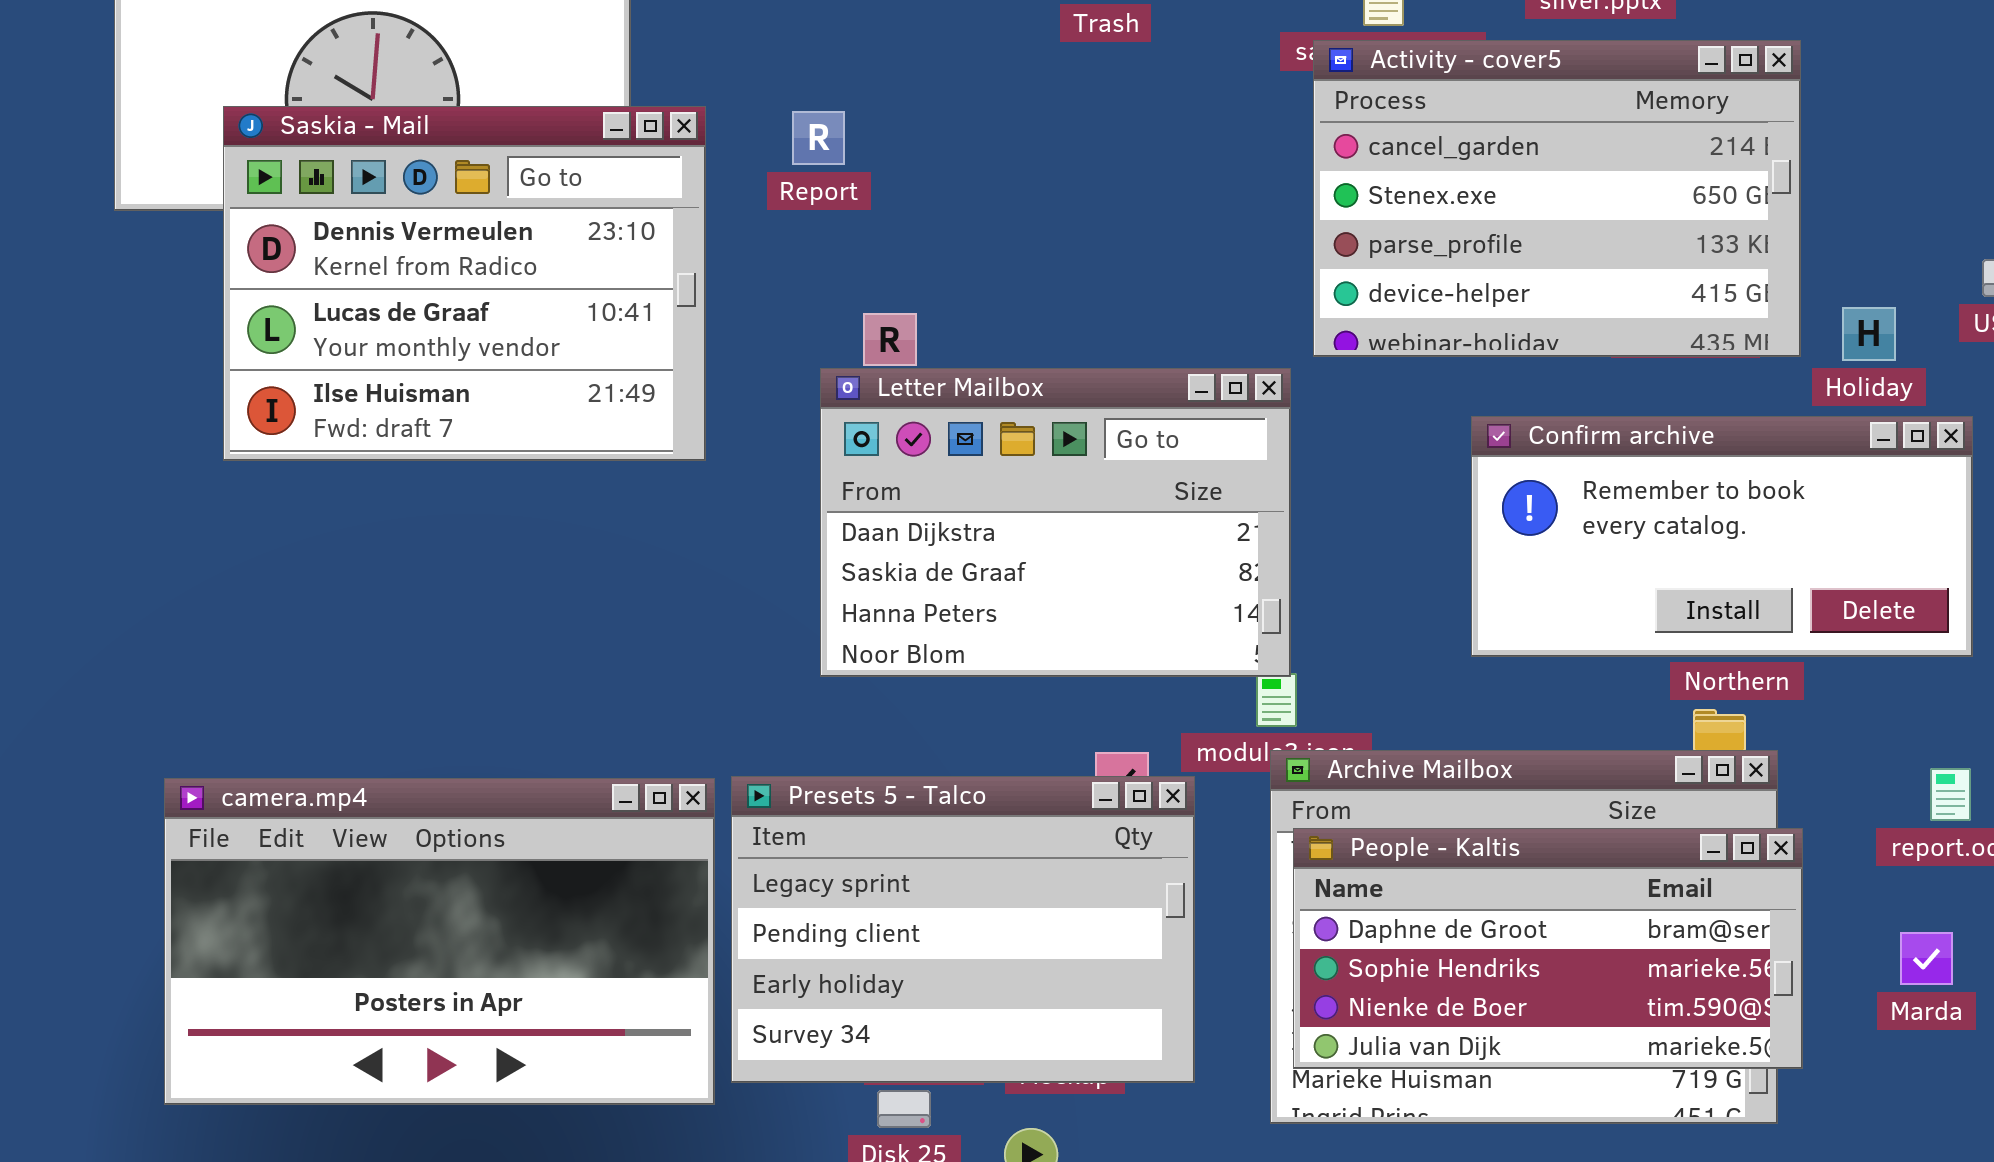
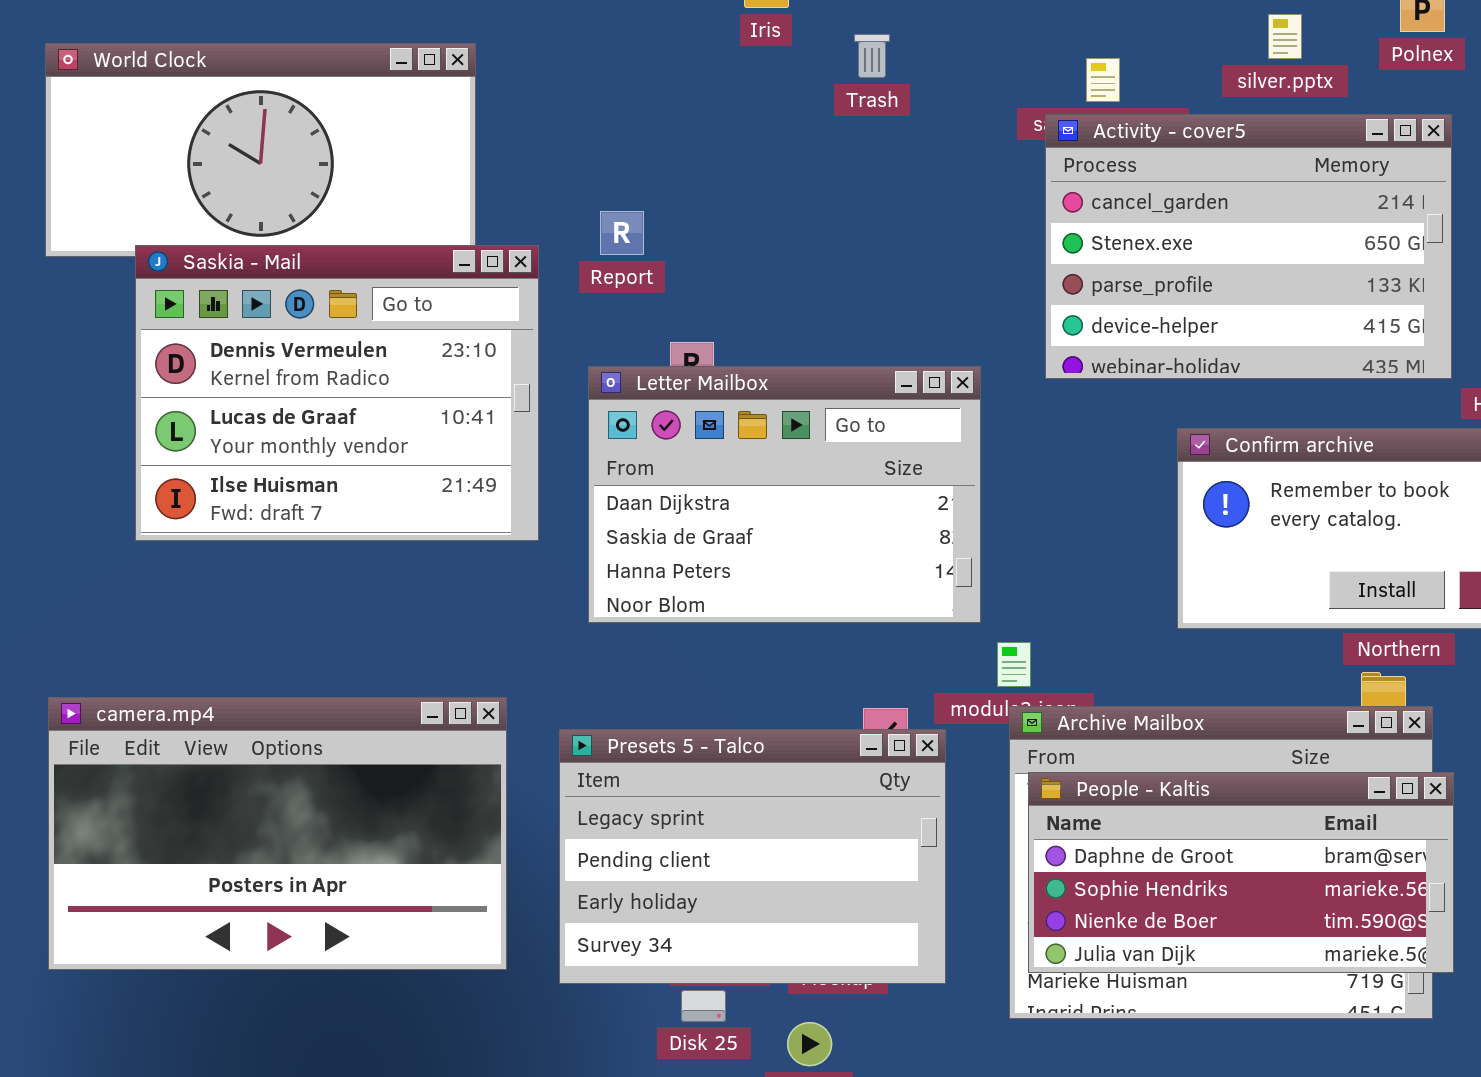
Saskia - Mail: [223,106,706,461] -> [135,245,539,541], moved
Report: [792,111,845,165] -> [600,211,644,255], moved
Letter Mailbox: [820,368,1291,677] -> [588,366,981,623], moved
camera.mp4: [164,778,715,1105] -> [48,697,507,970], moved

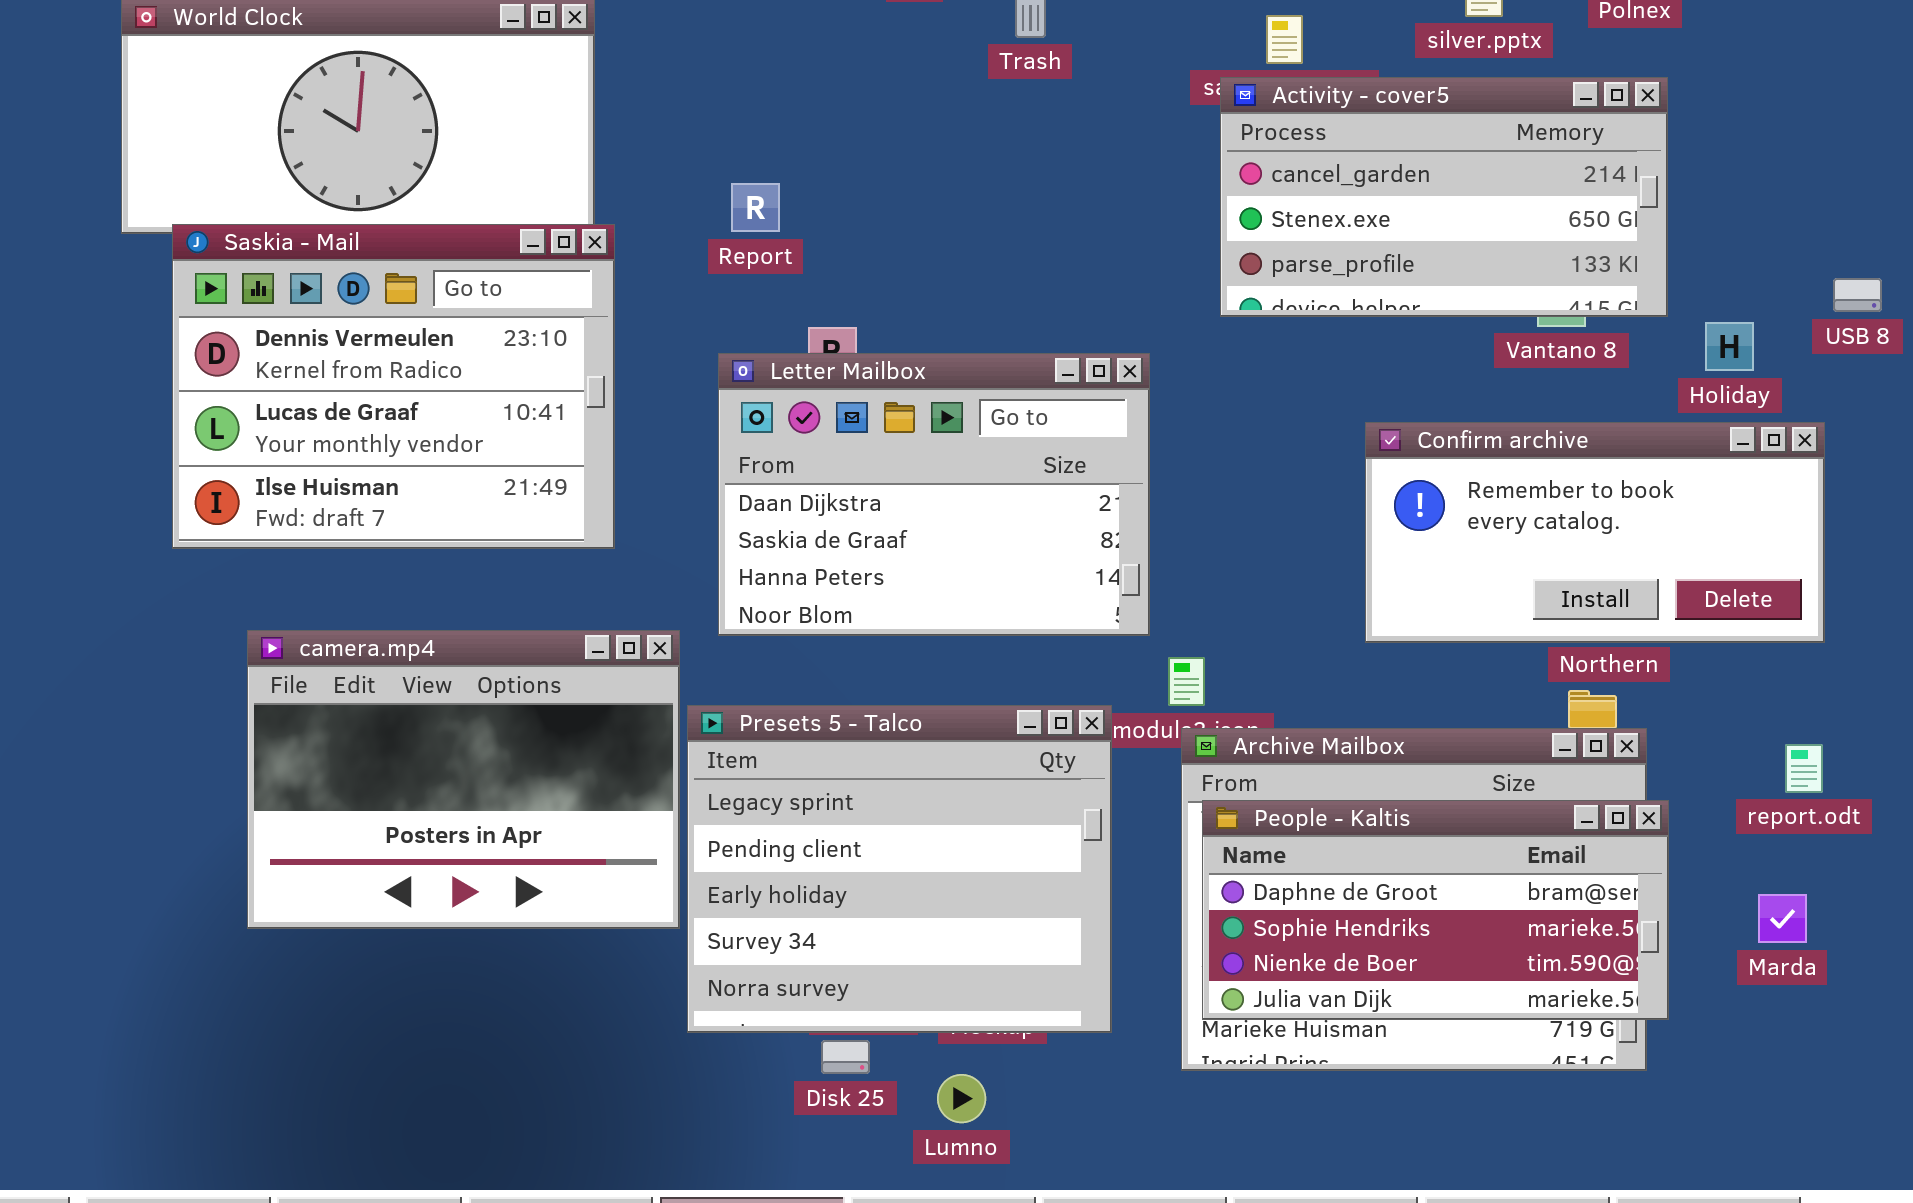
Activity - cover5: [1045,114,1452,379] -> [1220,77,1668,317], resized
Saskia - Mail: [135,245,539,541] -> [172,224,615,549], moved
camera.mp4: [48,697,507,970] -> [247,630,680,929], moved, resized
Presets 5 - Talco: [559,729,946,984] -> [687,705,1112,1033], resized

